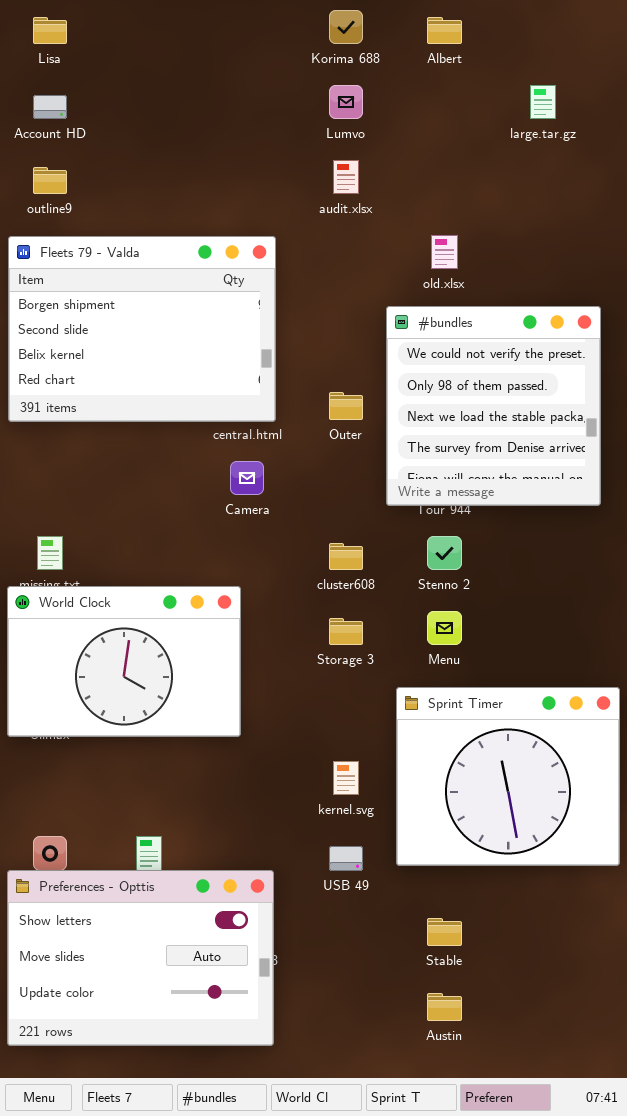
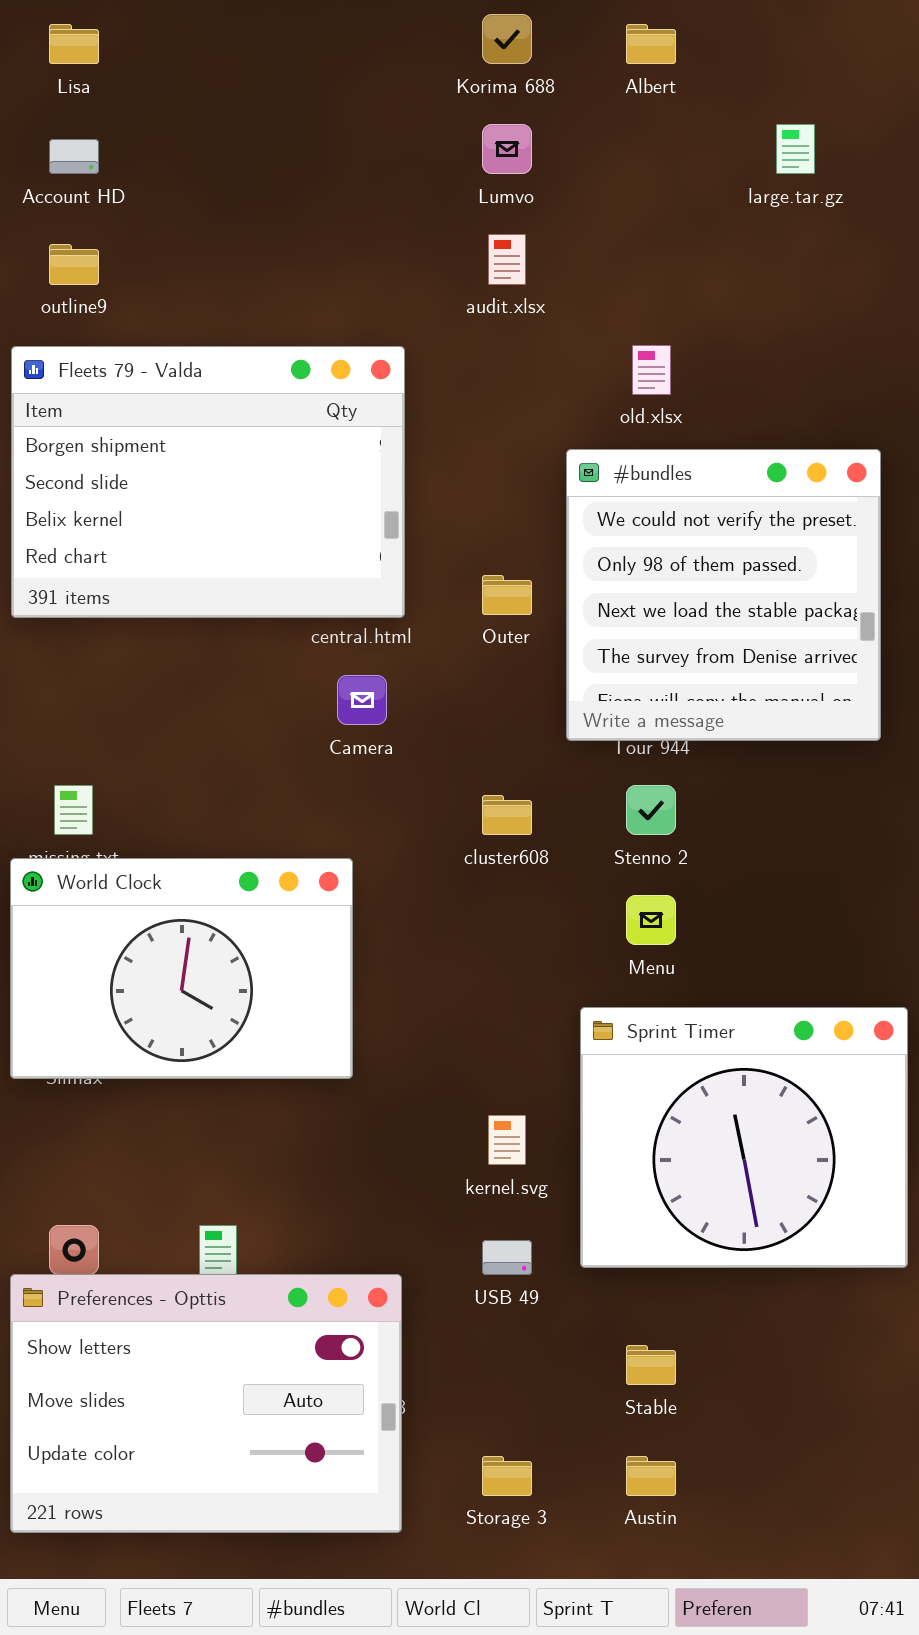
Storage 3: [329,618,363,645] -> [482,1456,532,1496], moved

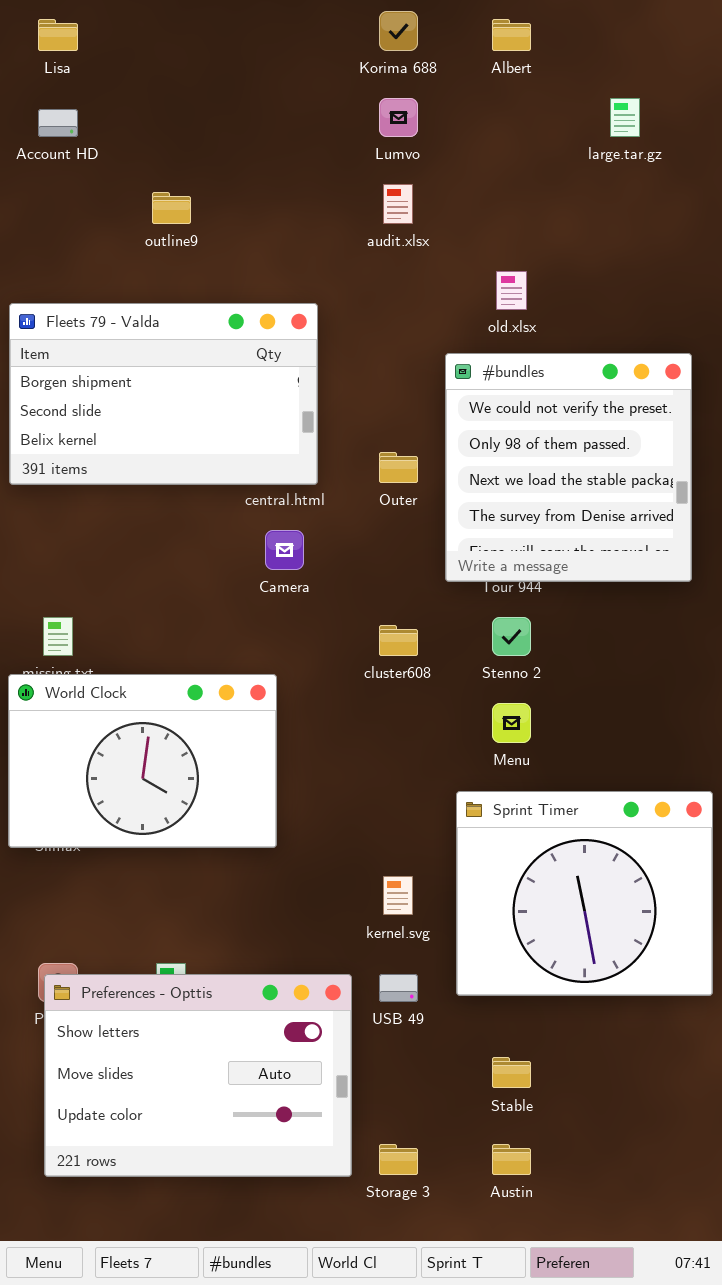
outline9: [49,244,99,285] -> [152,192,191,224], moved
Fleets 79 - Valda: [11,346,405,618] -> [9,303,318,485], resized
Preferences - Opttis: [10,1274,402,1533] -> [44,974,352,1177], moved

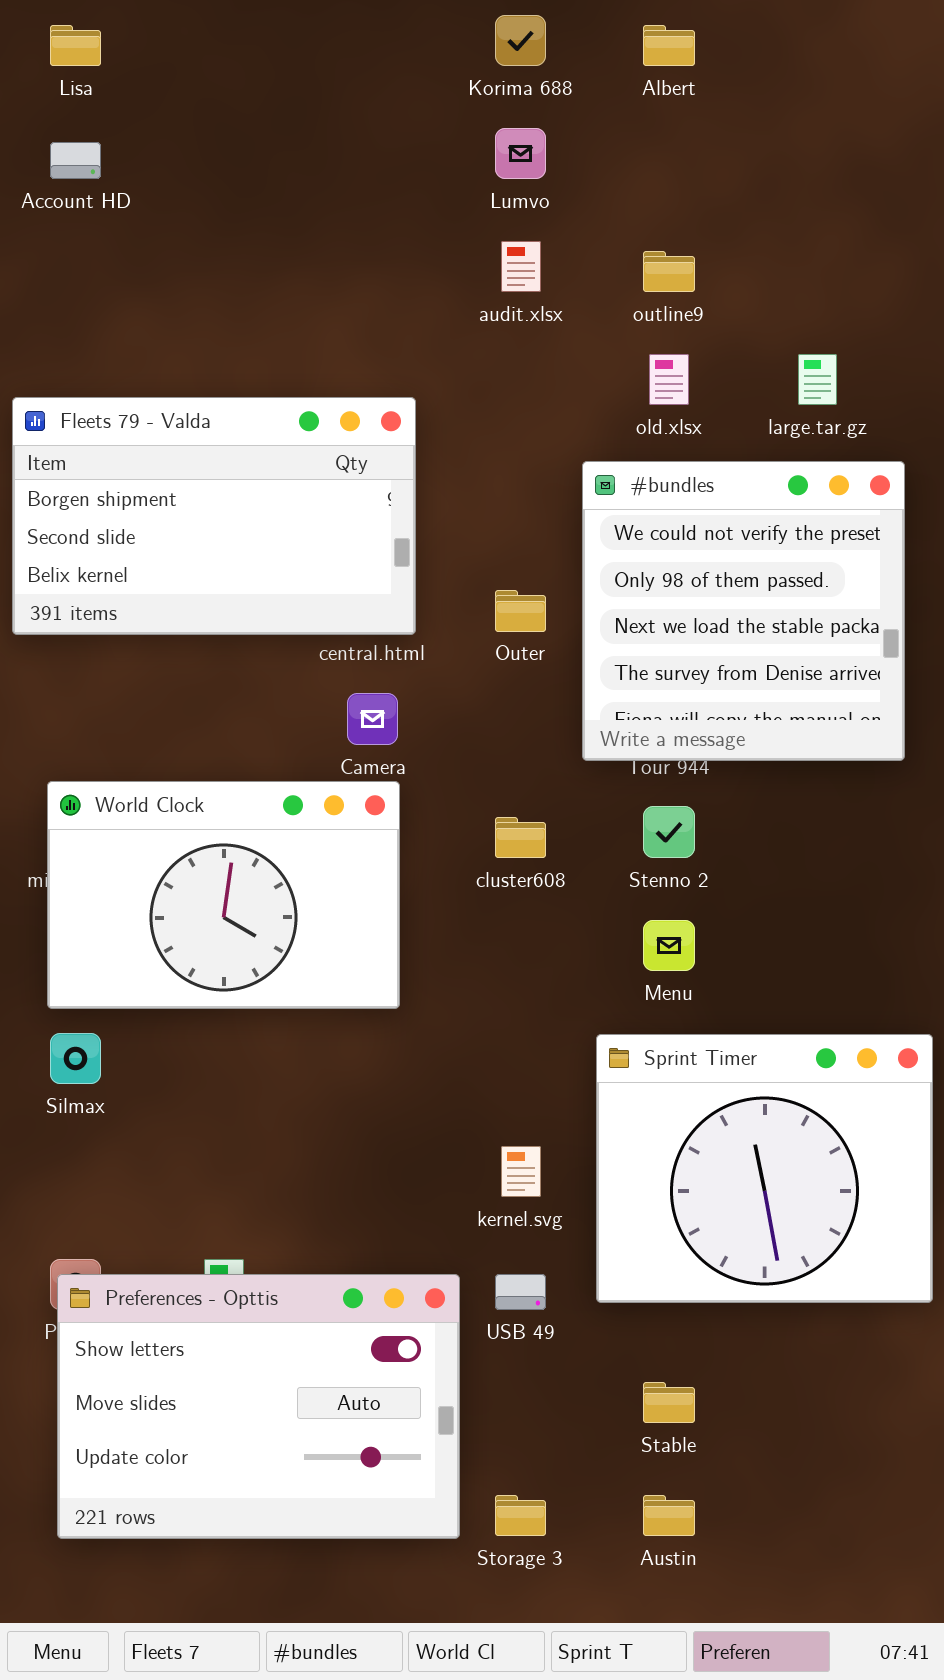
large.tar.gz: [610,98,640,137] -> [798,354,837,405], moved
outline9: [152,192,191,224] -> [643,251,695,292], moved
World Clock: [8,674,277,848] -> [47,781,400,1009], moved

